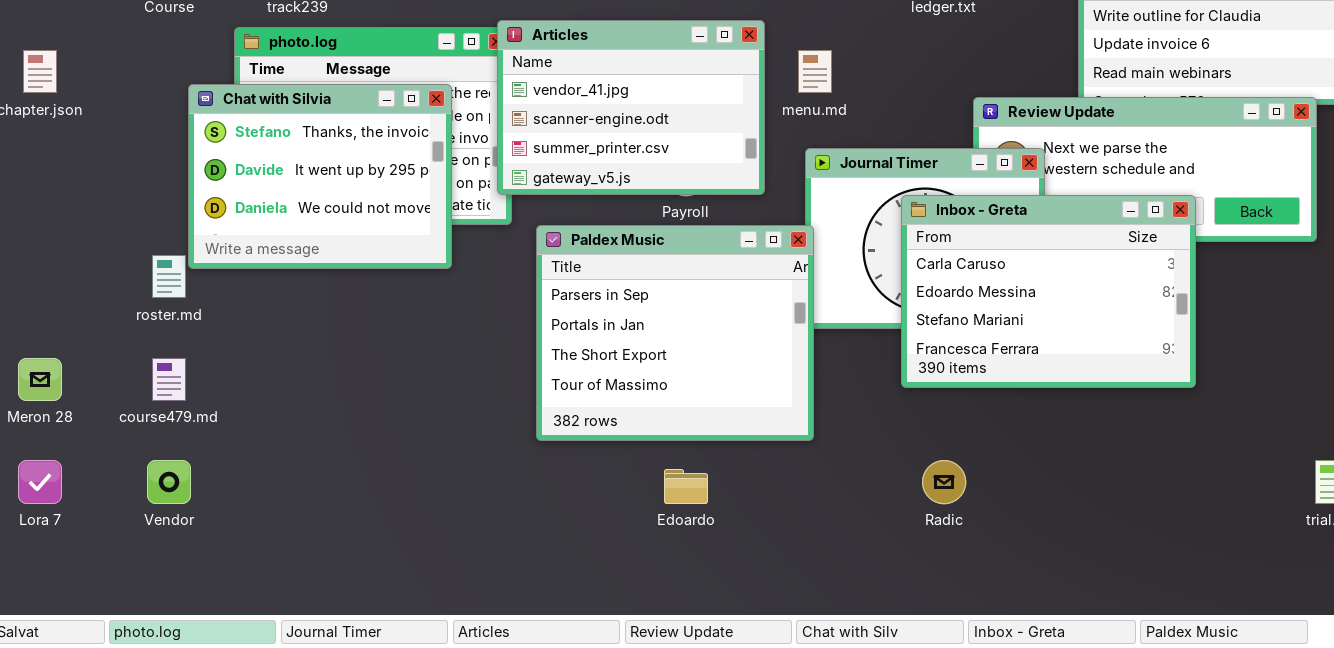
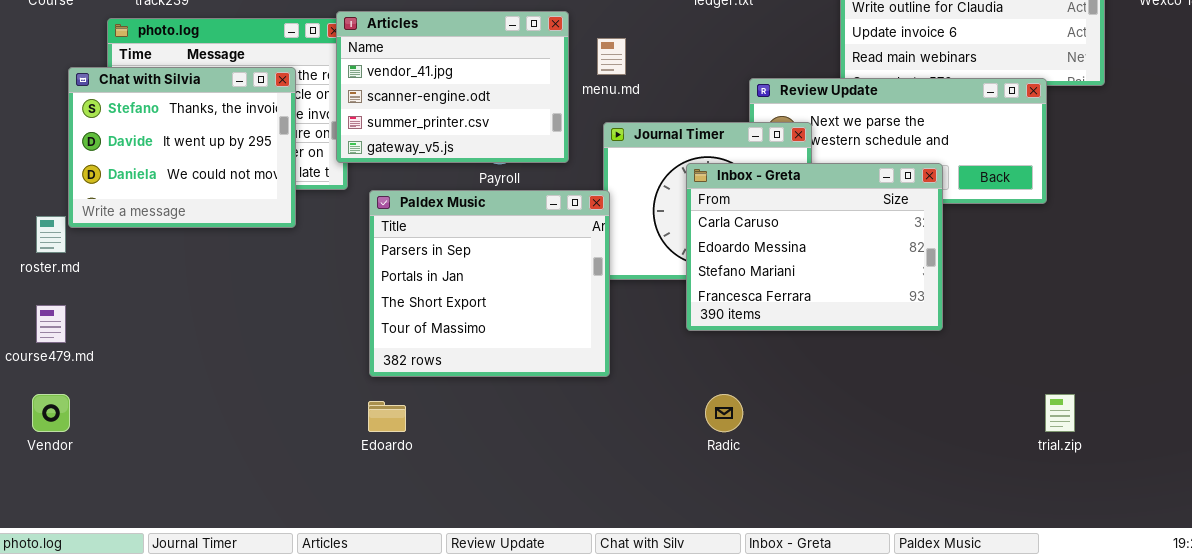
Edoardo: [664,469,708,504] -> [368,401,406,432], moved

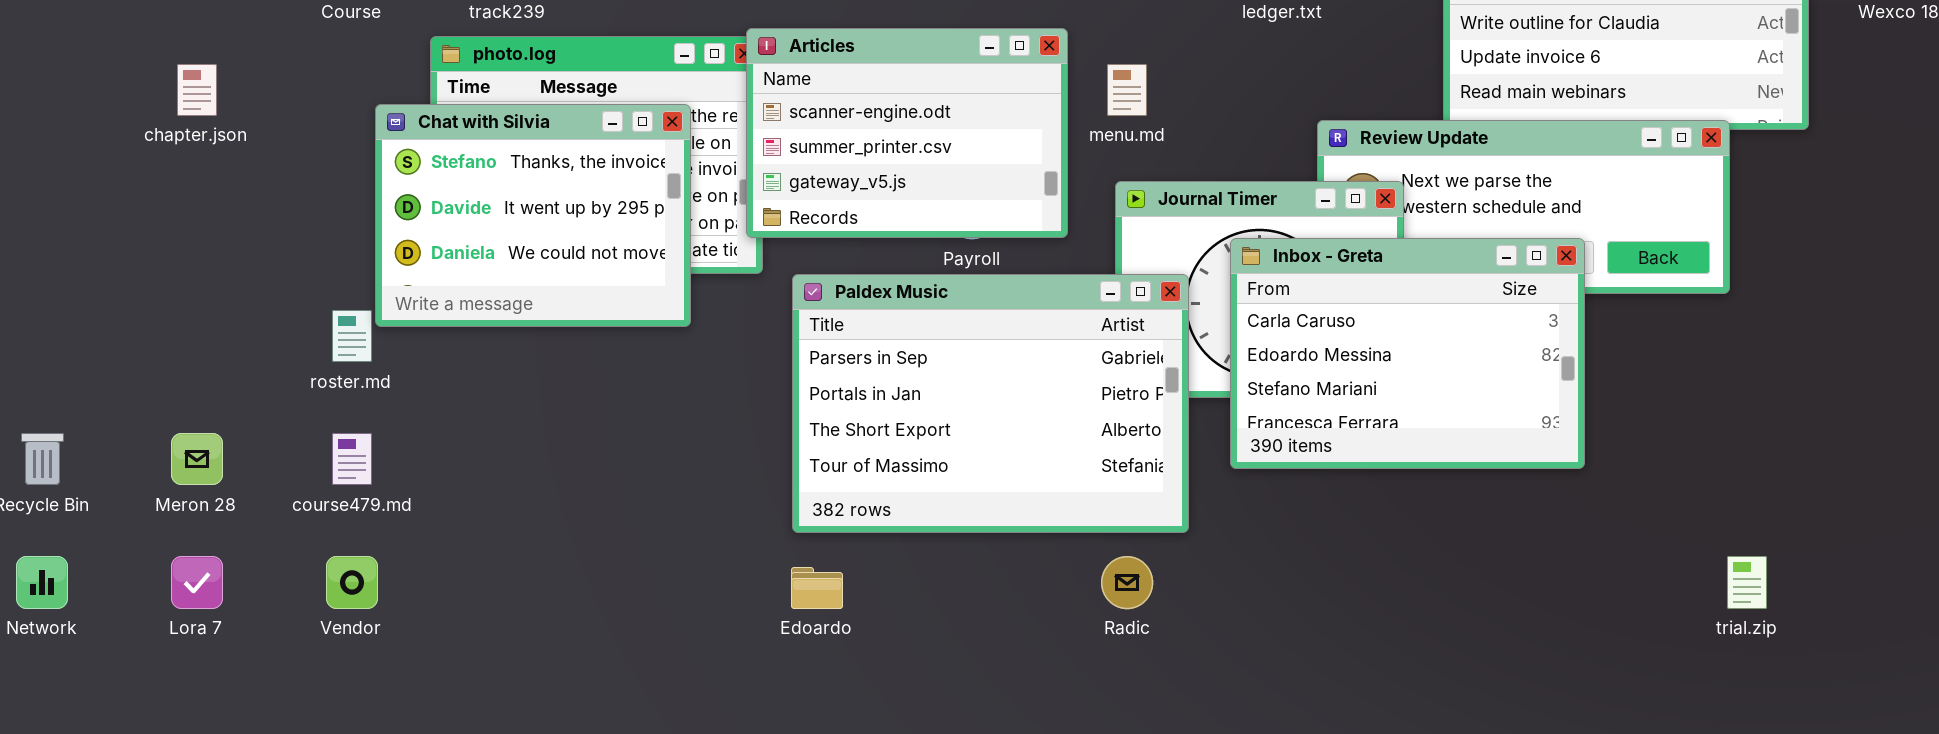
Articles: [336,11,569,163] -> [746,28,1068,238], scrolled down 1 row
Paldex Music: [369,190,610,377] -> [792,274,1189,533], resized
Radic: [705,394,743,432] -> [1101,556,1153,609], moved

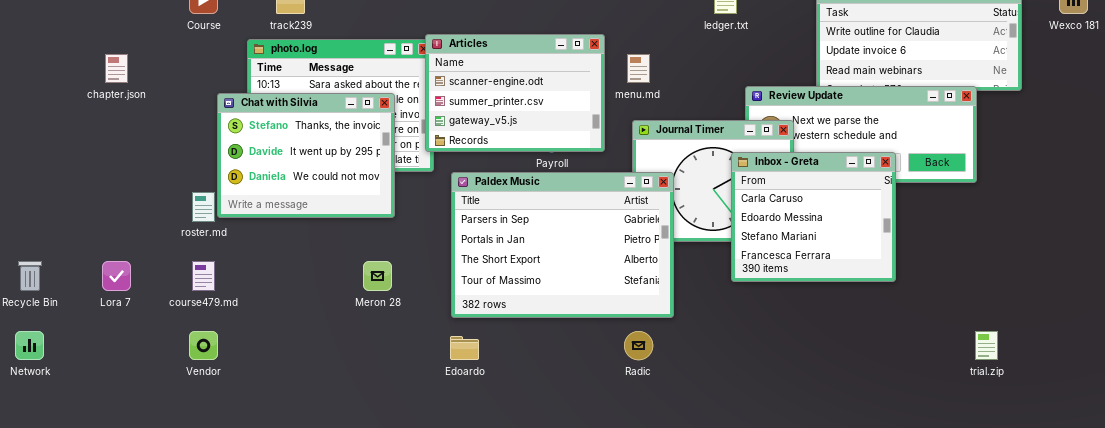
Chat with Silvia: [375,104,691,327] -> [217,93,395,218], moved
Inbox - Greta: [1230,238,1585,469] -> [731,152,896,282], resized
Meron 28: [171,433,223,485] -> [363,261,392,291], moved
Lora 7: [171,556,223,609] -> [102,261,131,291], moved

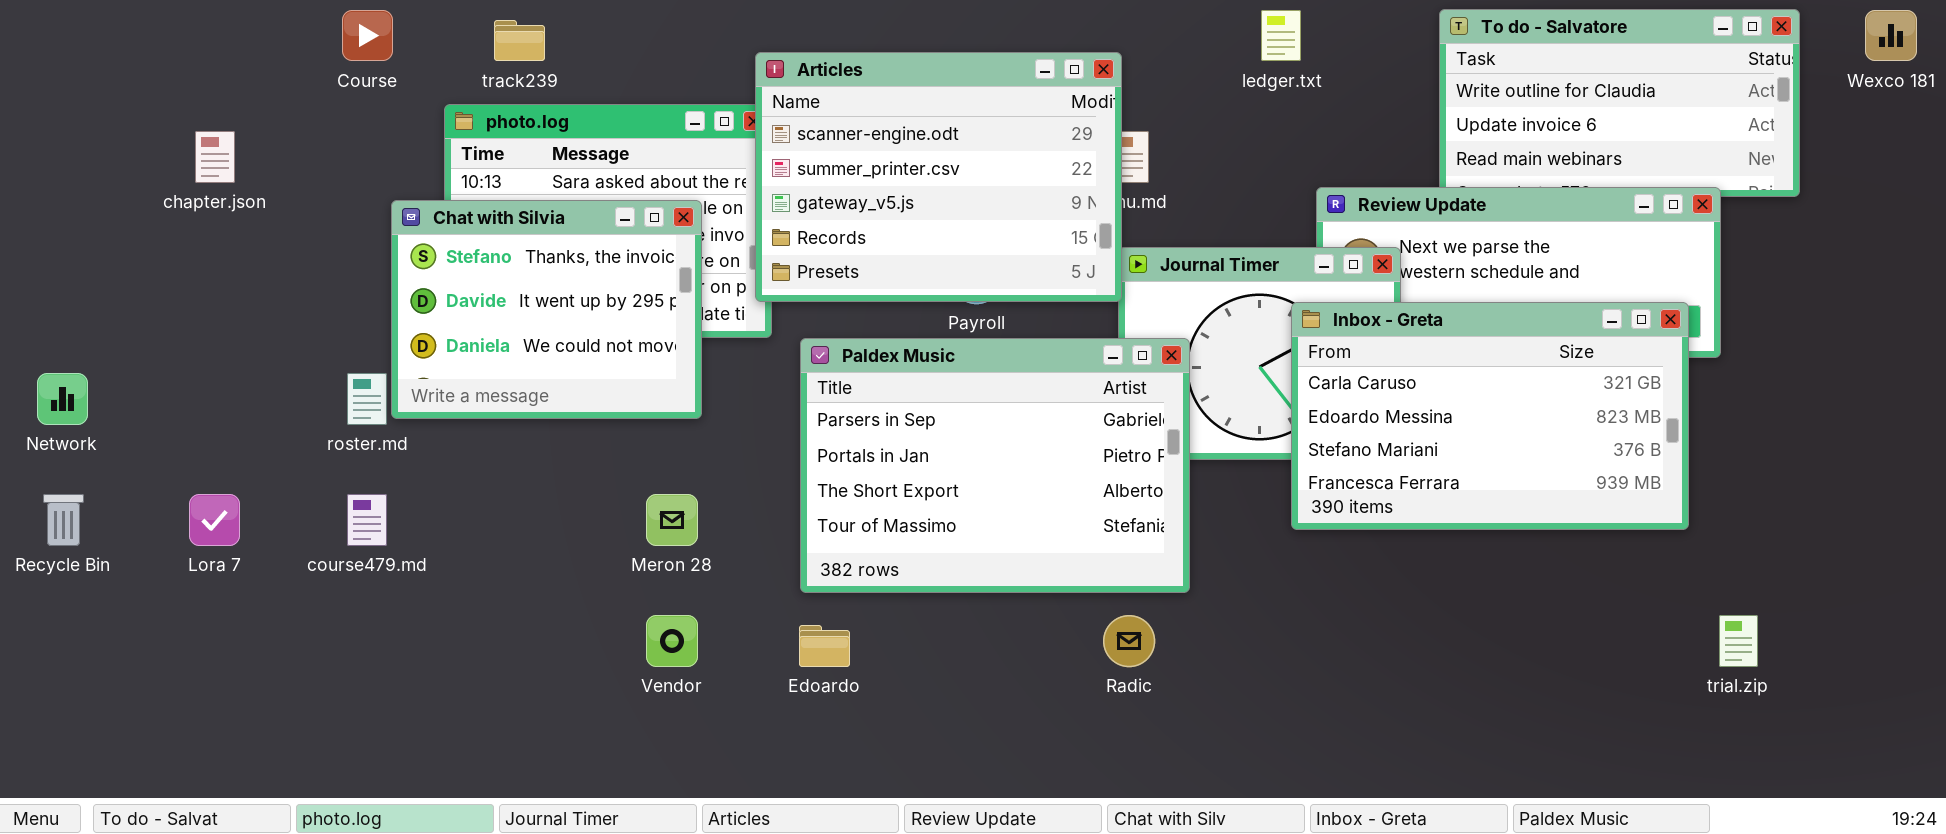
Articles: [425,34,605,152] -> [755,52,1122,302], resized
Inbox - Greta: [731,152,896,282] -> [1291,302,1689,530], resized
Network: [15,331,44,360] -> [37,373,88,425], moved
Vendor: [189,331,218,360] -> [646,615,698,667], moved

